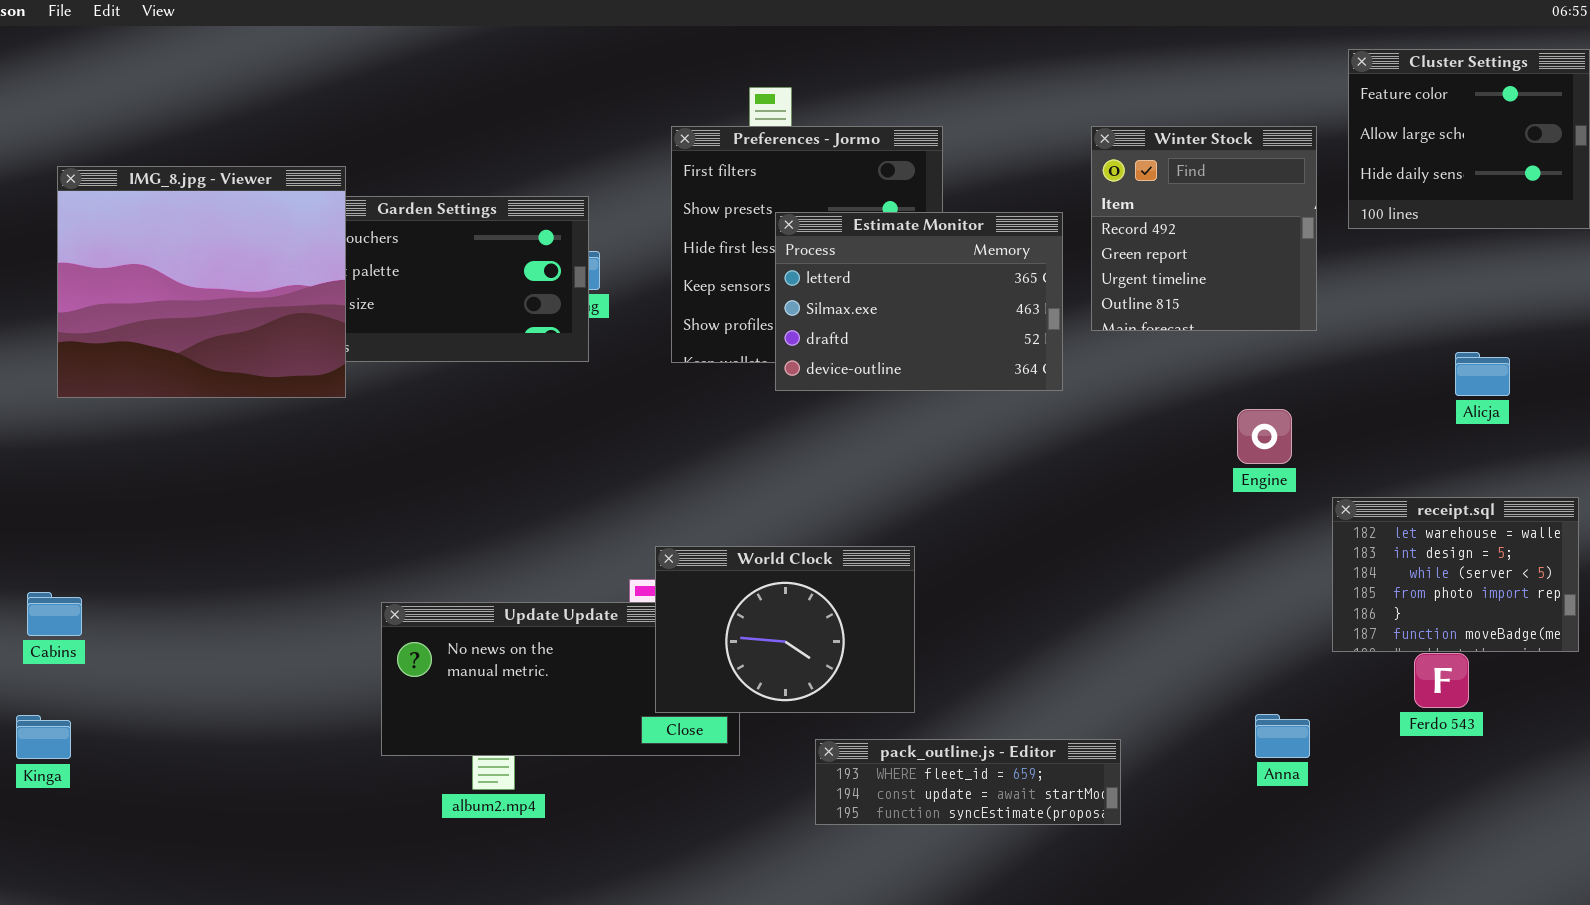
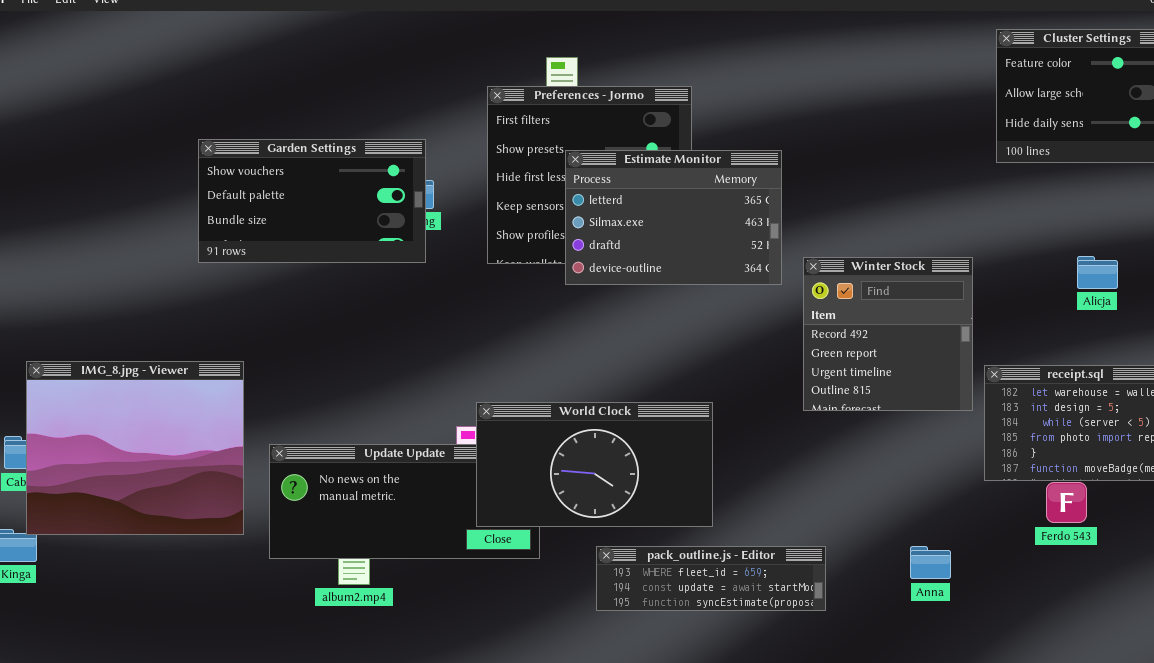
Winter Stock: [1091,126,1317,331] -> [803,257,973,411], moved
IMG_8.jpg - Viewer: [57,166,346,398] -> [26,361,244,535], moved
World Clock: [655,546,915,713] -> [476,402,713,527], resized
Anna: [1255,714,1310,758] -> [910,546,951,579], moved

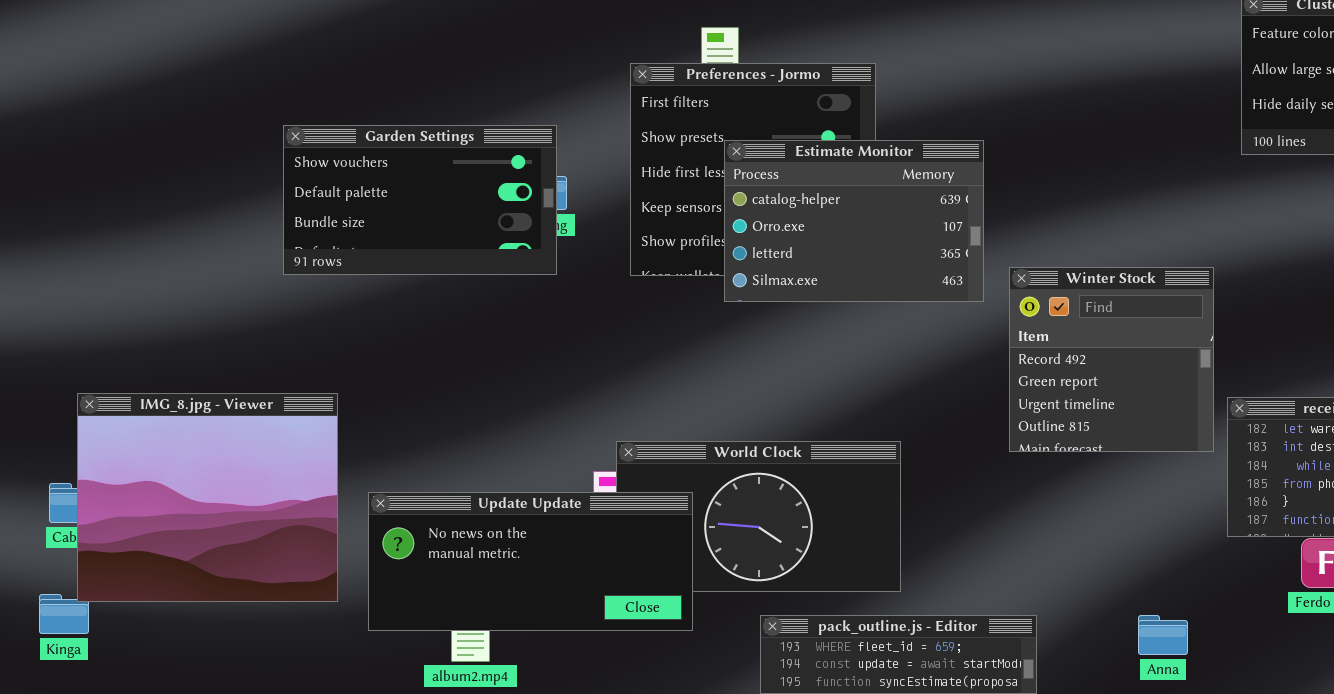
Estimate Monitor: [565,150,782,285] -> [724,140,984,302], scrolled up 2 rows
Update Update: [269,444,540,559] -> [368,492,693,631], raised

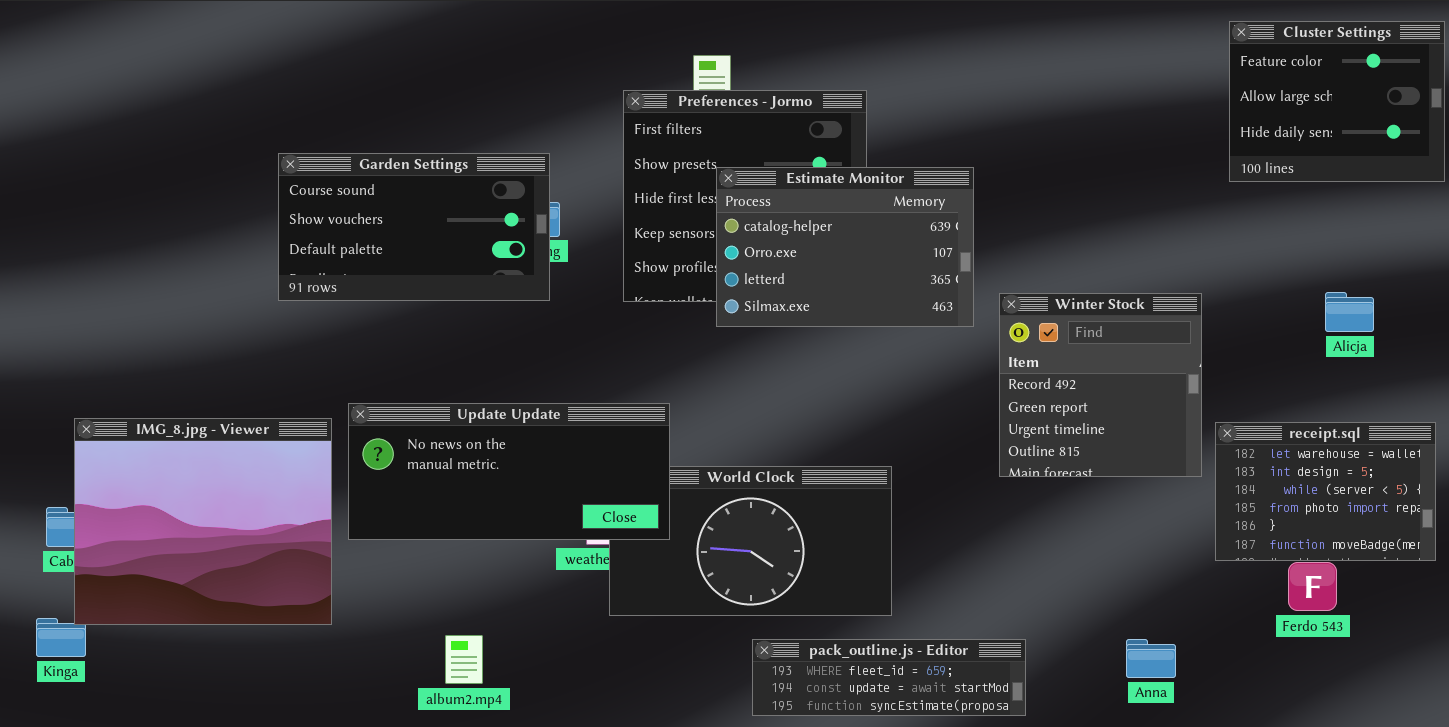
Garden Settings: [283,125,557,275] -> [278,153,550,301], scrolled up 1 row
Update Update: [368,492,693,631] -> [348,403,670,540], moved

